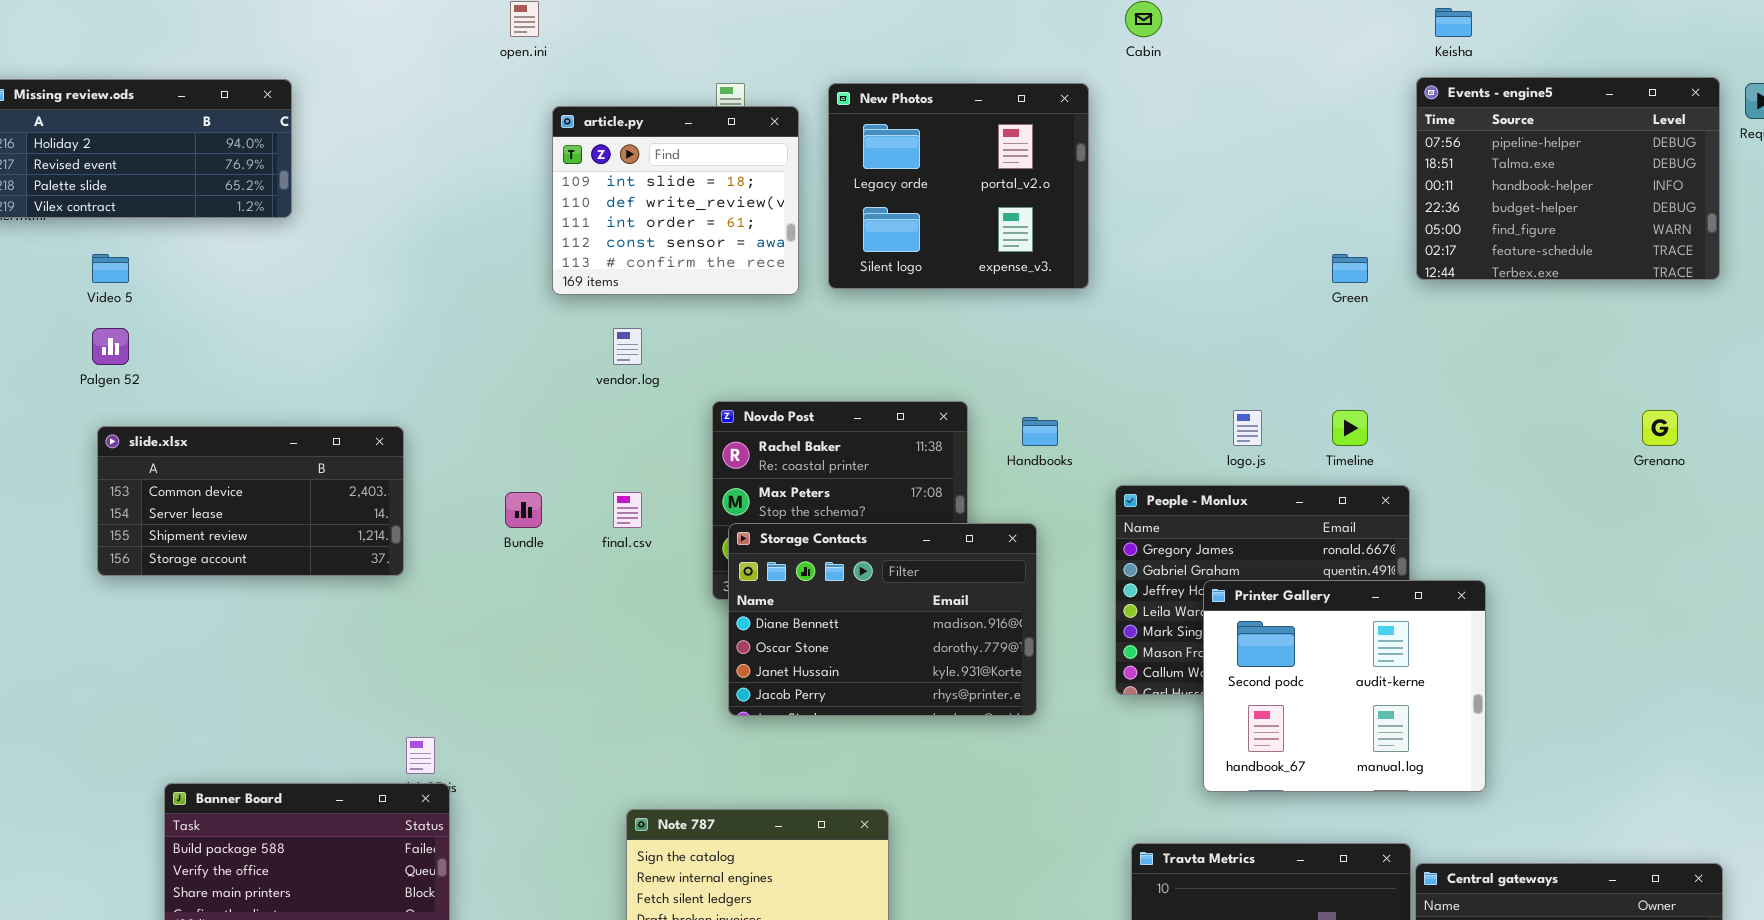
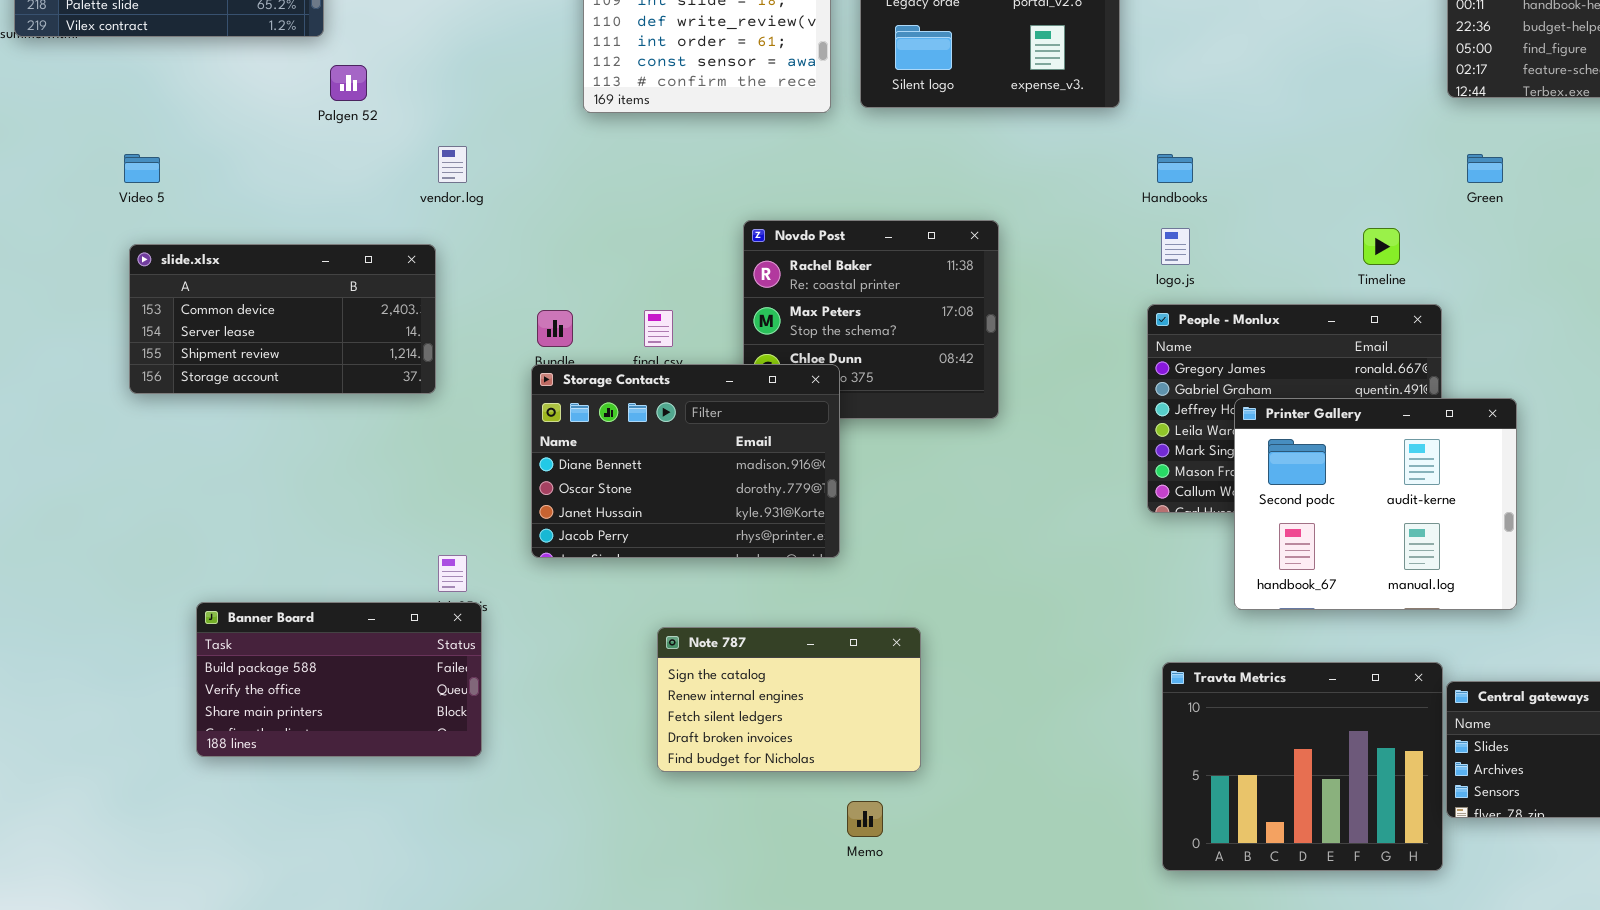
Video 5: [92,254,129,283] -> [124,154,160,183], moved
Green: [1332,254,1368,283] -> [1467,154,1503,183], moved
Palgen 52: [92,328,129,365] -> [330,65,367,101], moved
vendor.log: [613,328,642,365] -> [438,146,467,183], moved
logo.js: [1233,410,1262,446] -> [1161,228,1190,265], moved
Handbooks: [1022,417,1058,446] -> [1157,154,1193,183], moved
Storage Contacts: [728,523,1037,716] -> [531,364,840,558], moved

